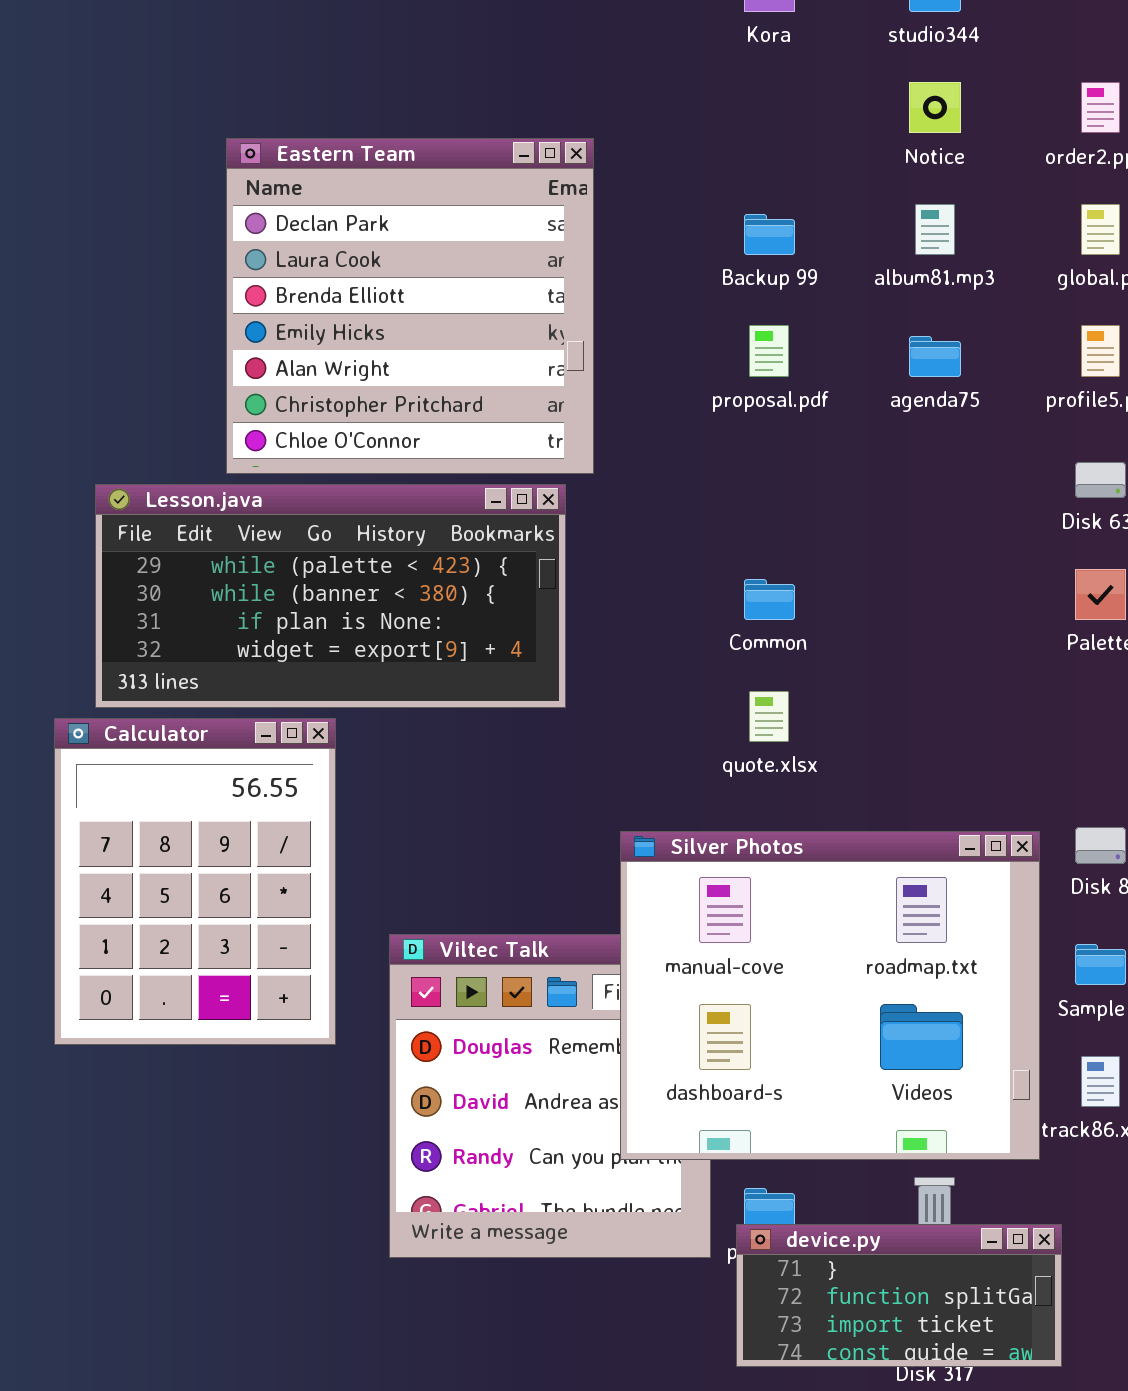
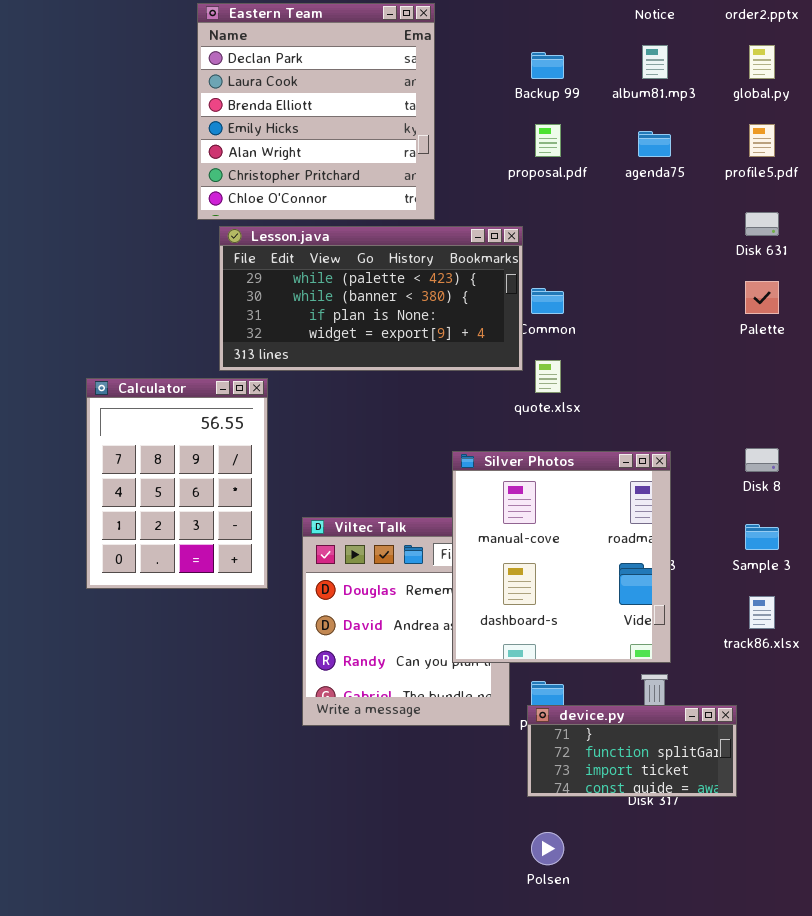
Lesson.java: [95,484,566,708] -> [219,226,523,371], moved
Silver Photos: [620,831,1040,1160] -> [452,451,671,663], resized

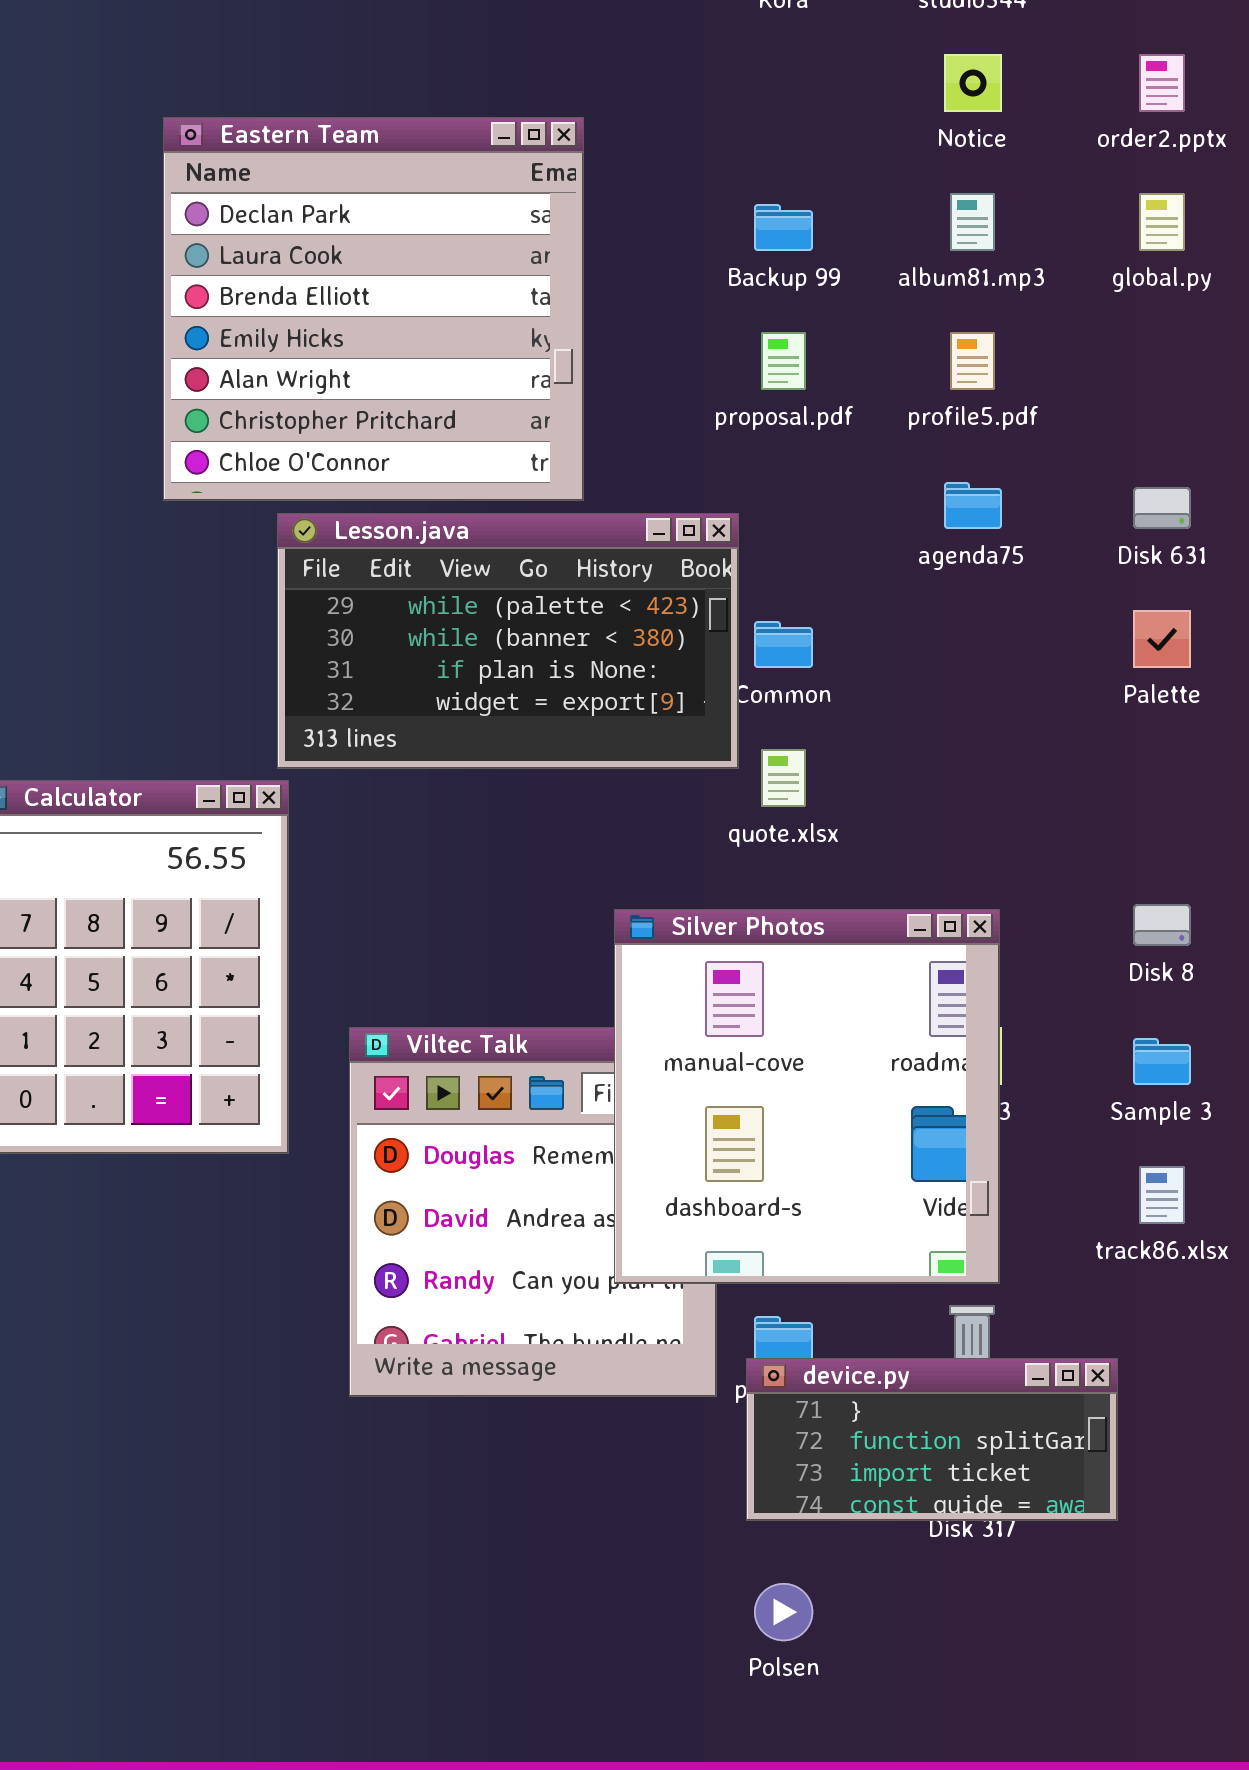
profile5.pdf: [749,124,775,157] -> [950,332,995,390], moved
agenda75: [638,131,671,157] -> [944,482,1002,529], moved
Lesson.java: [219,226,523,371] -> [277,513,739,769], resized

